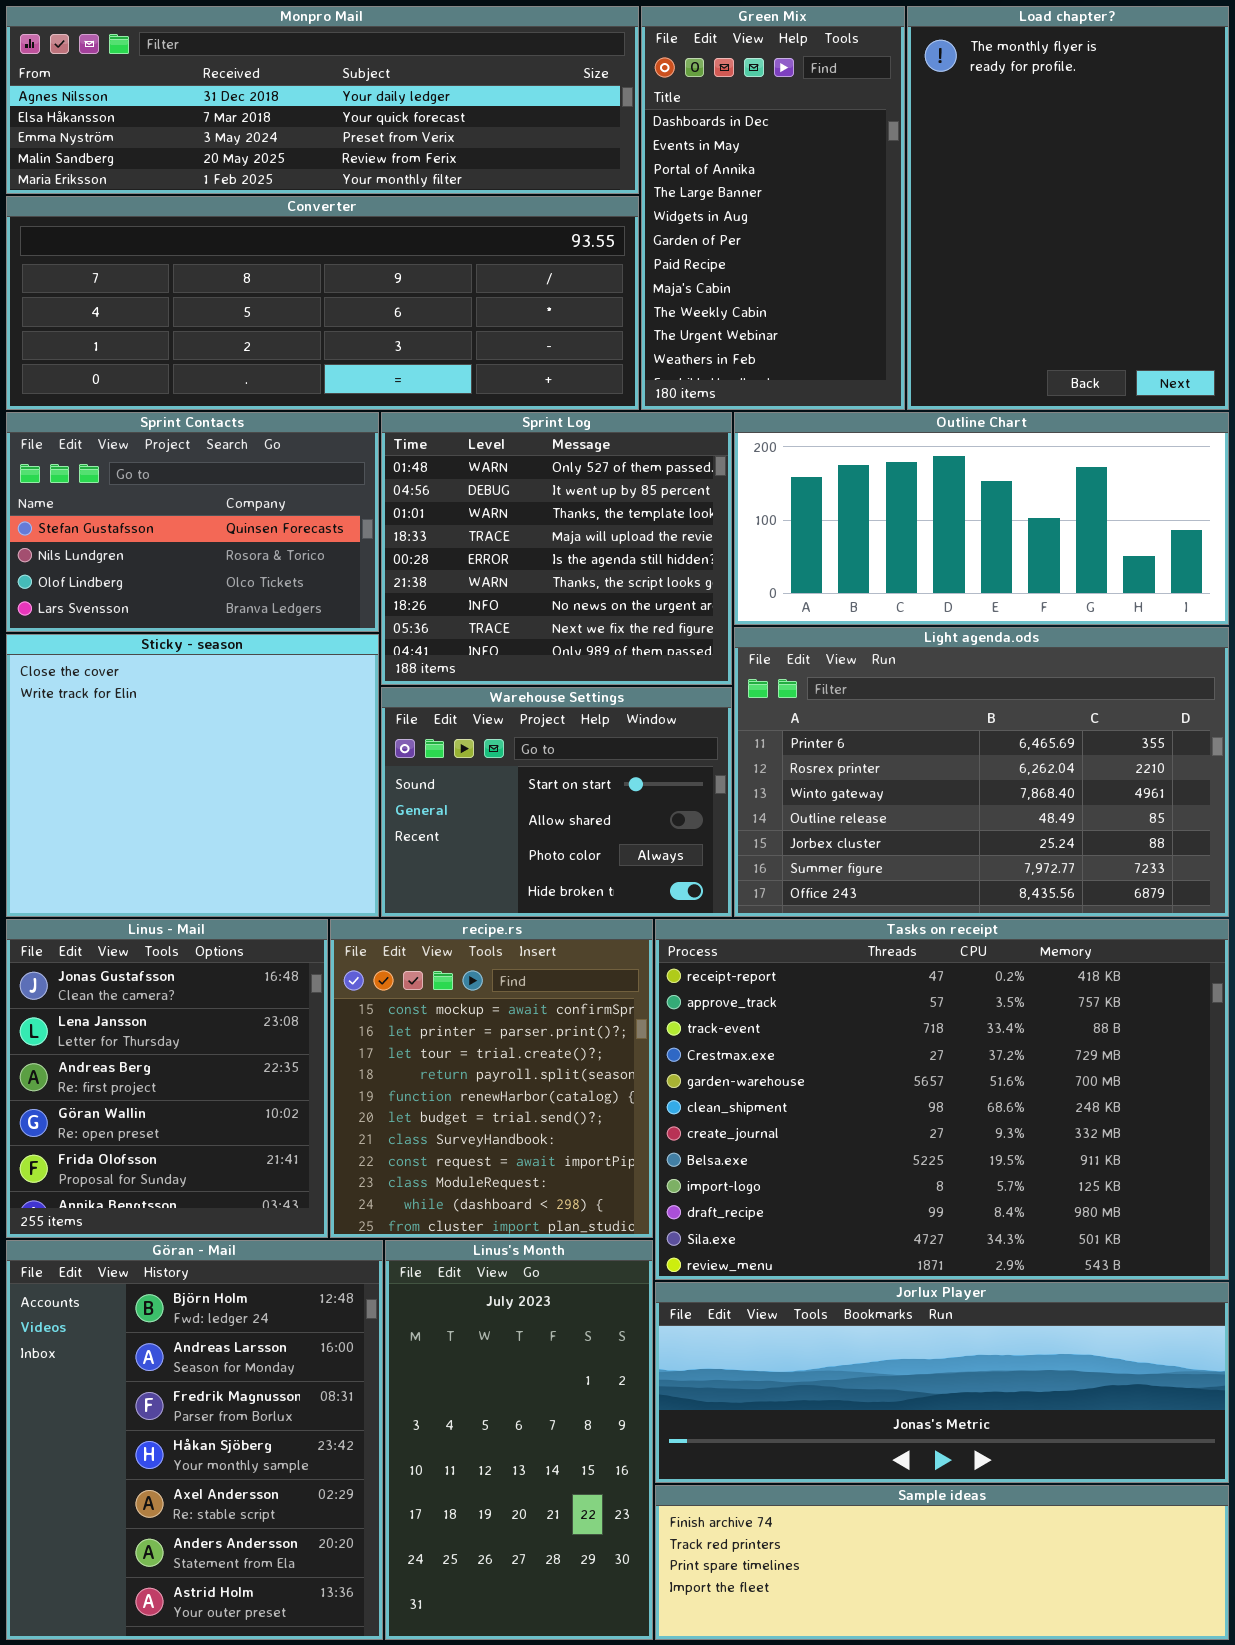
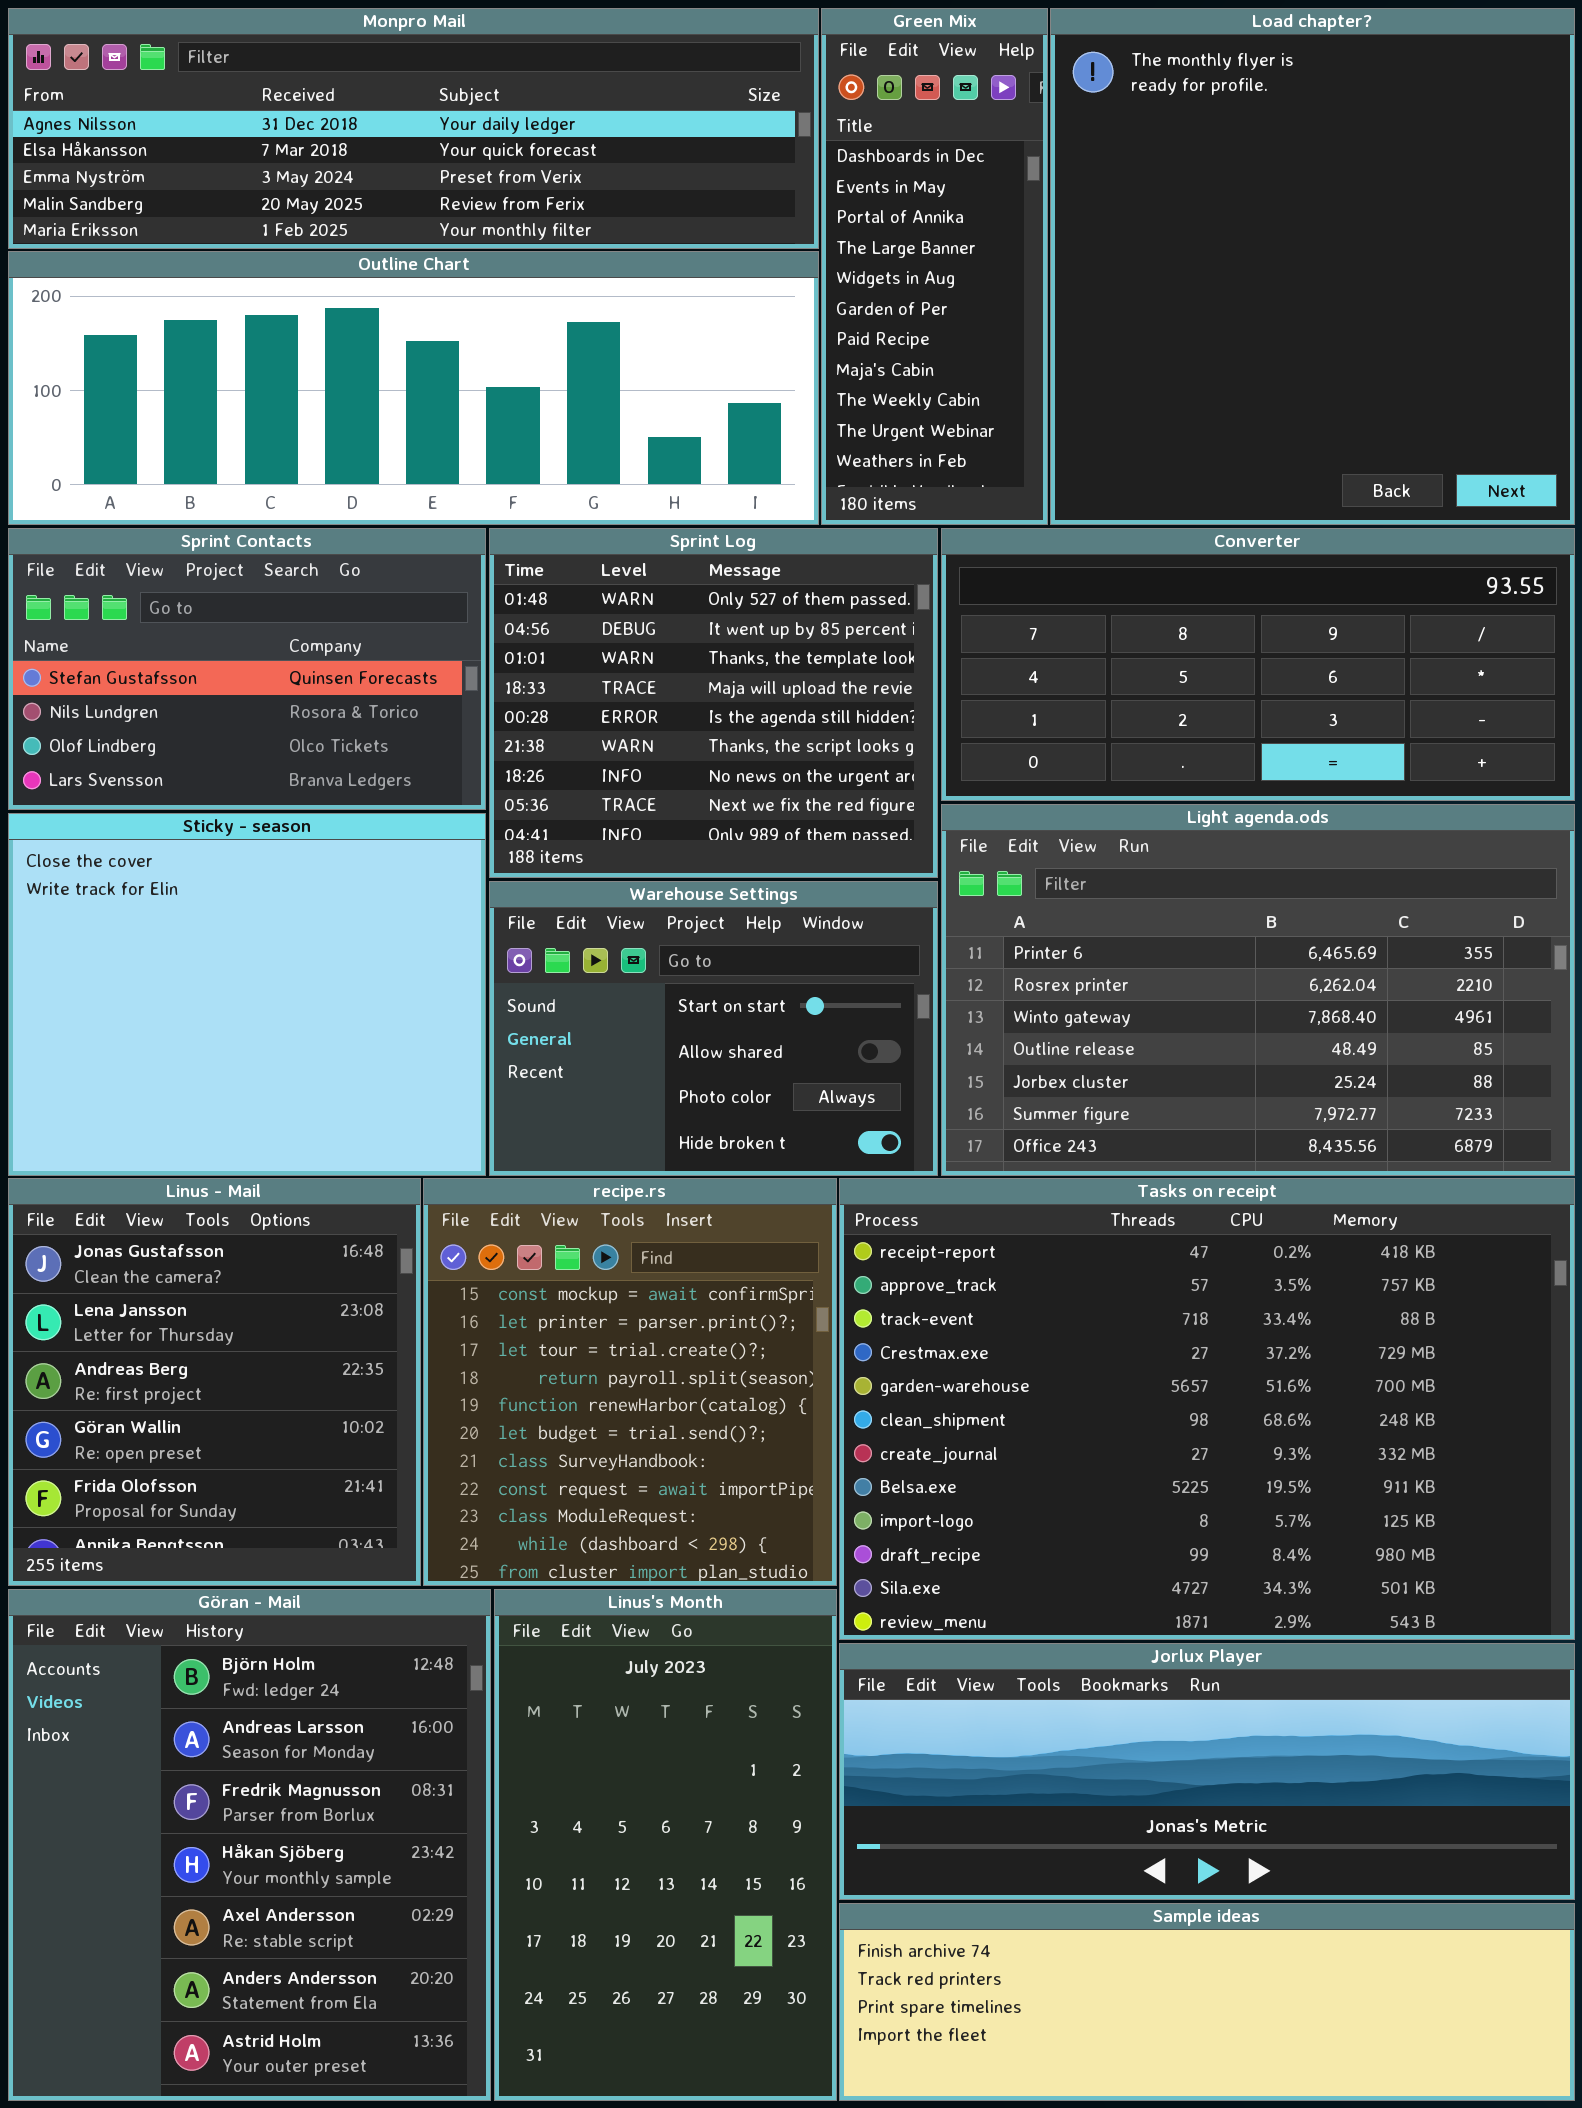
Green Mix: [641,6,905,410] -> [821,8,1048,525], resized
Load chapter?: [907,6,1229,410] -> [1050,8,1575,525], resized
Converter: [6,196,639,410] -> [941,528,1575,801], moved, resized
Outline Chart: [734,412,1229,625] -> [8,251,819,525], moved, resized

